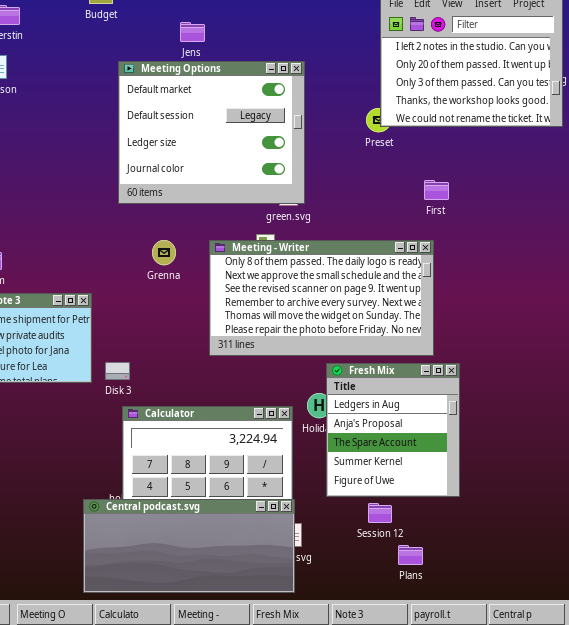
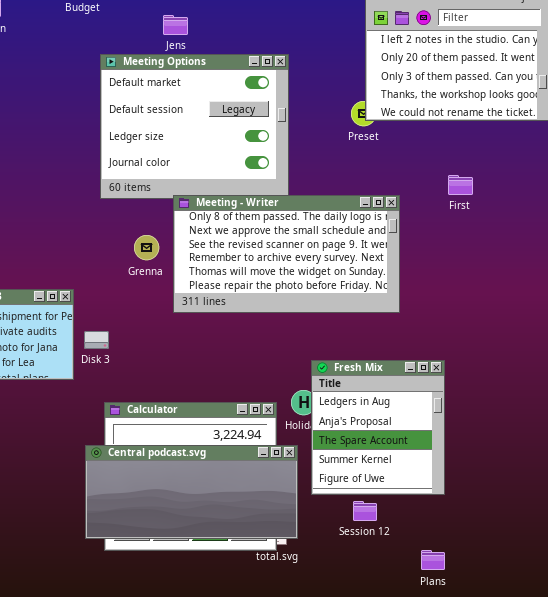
First: [424,180,449,200] -> [448,175,473,195], moved
Meeting - Writer: [209,240,434,356] -> [173,195,400,313], moved
Disk 3: [105,362,130,380] -> [84,331,109,349], moved
Central podcast.svg: [83,499,295,593] -> [85,445,298,539], moved
Plans: [398,545,423,565] -> [421,550,445,570], moved

